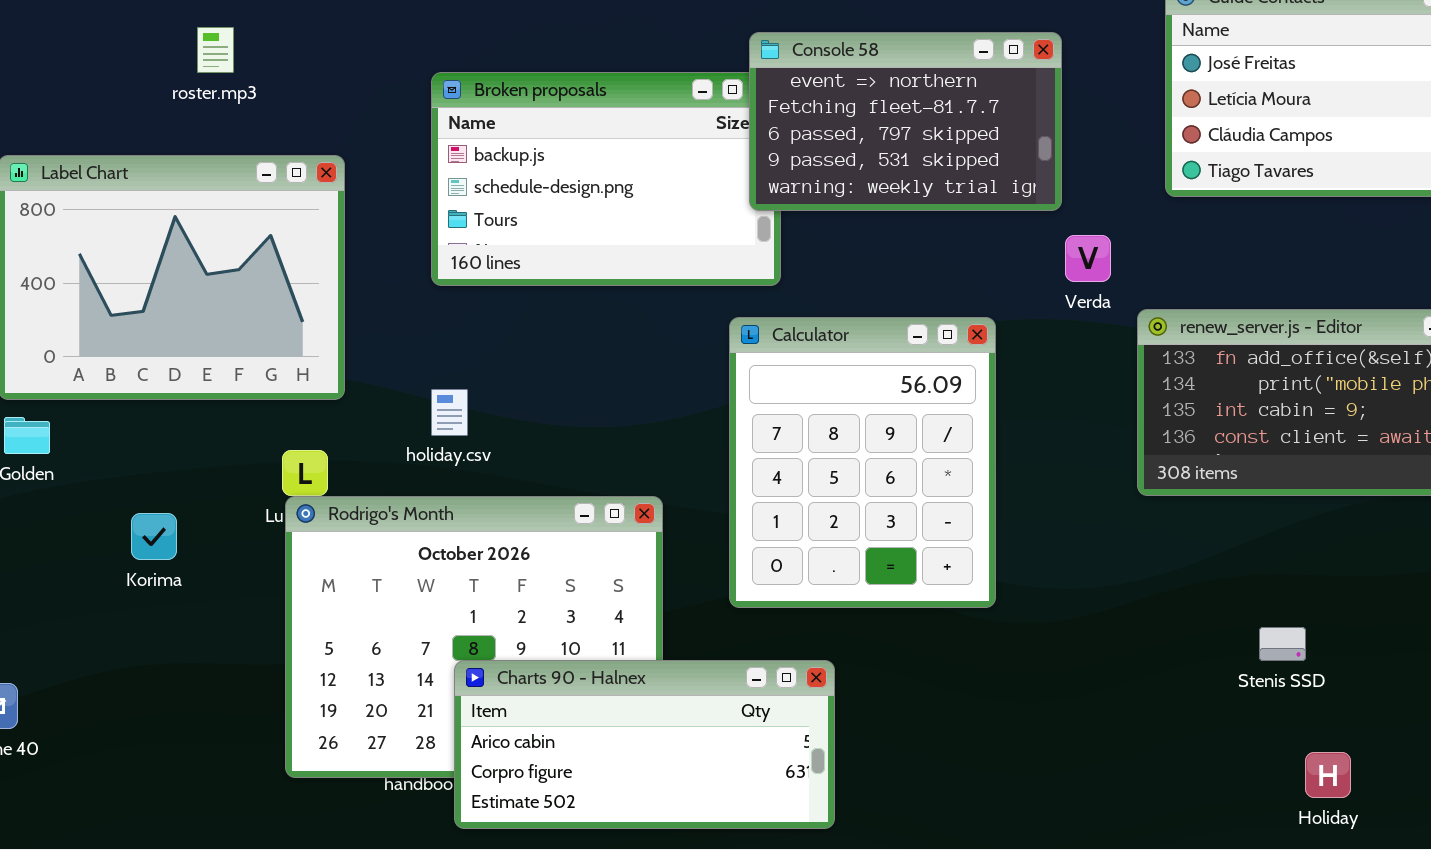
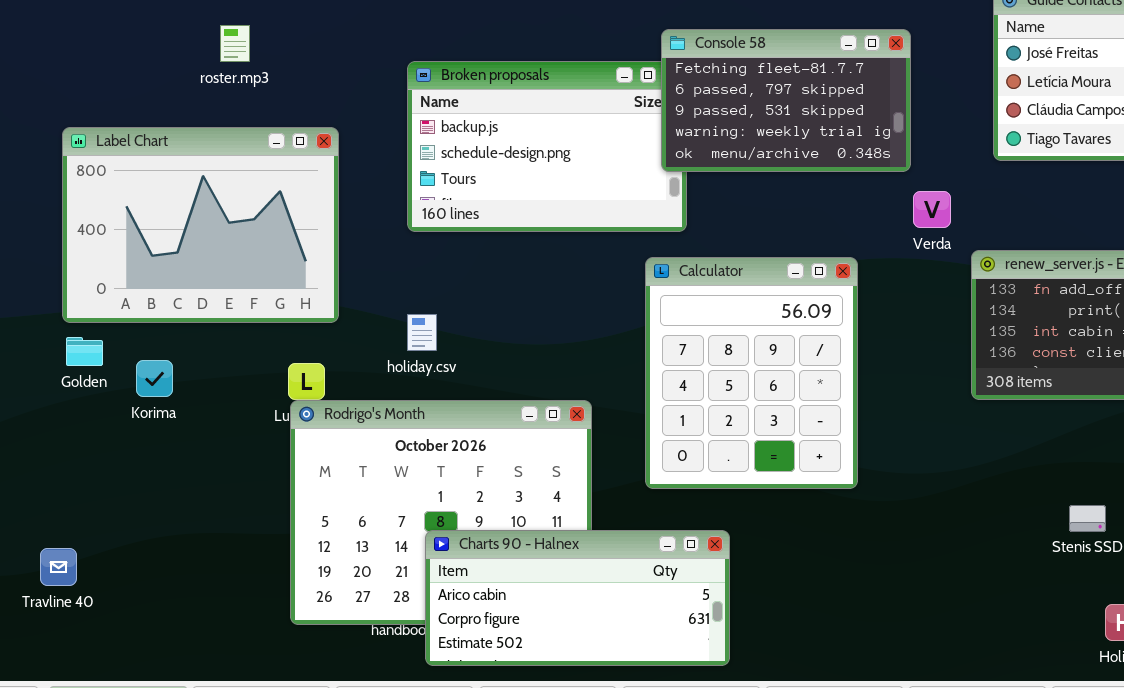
Console 58: [749,32,1062,211] -> [661,29,911,172], scrolled down 1 row
Korima: [131,513,177,560] -> [136,360,173,397], moved

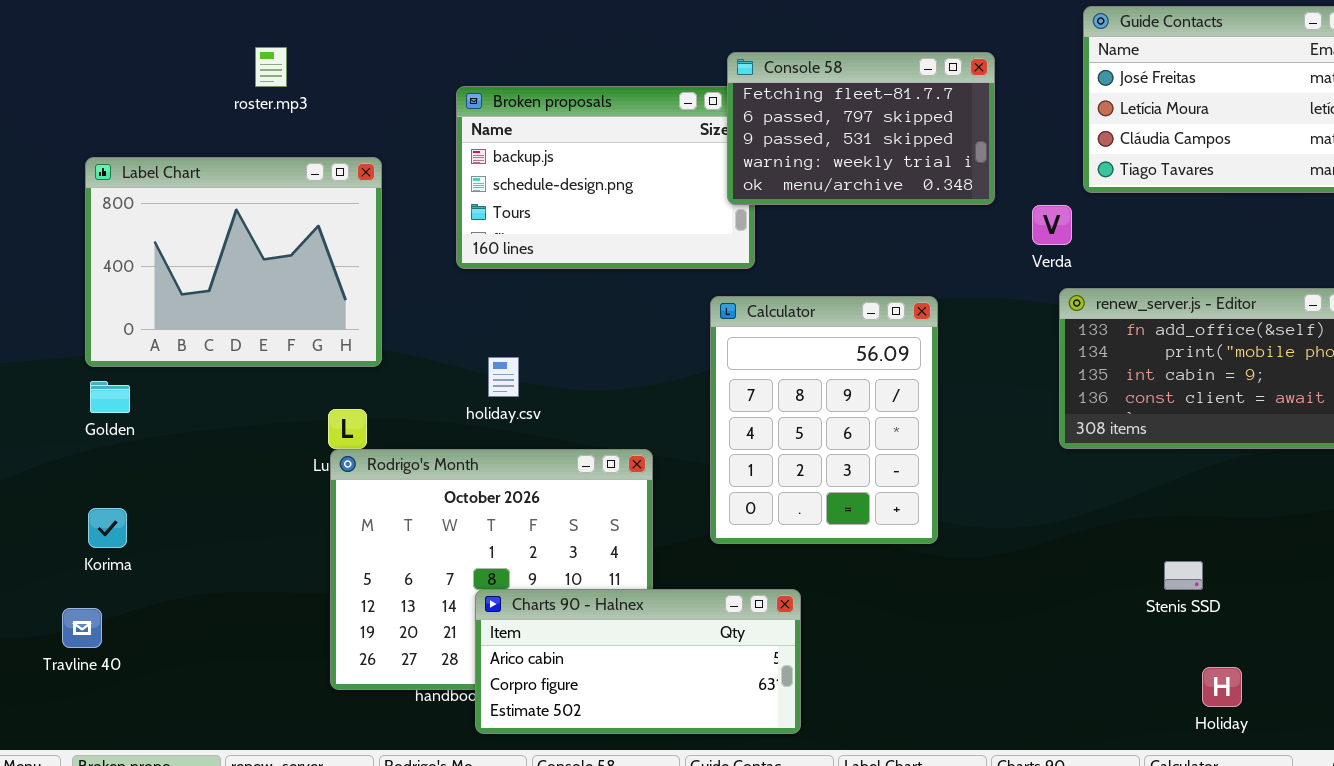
Verda: [913,191,951,228] -> [1032,205,1072,245], moved
holiday.csv: [407,314,437,351] -> [488,357,519,397], moved
Korima: [136,360,173,397] -> [88,508,127,548], moved

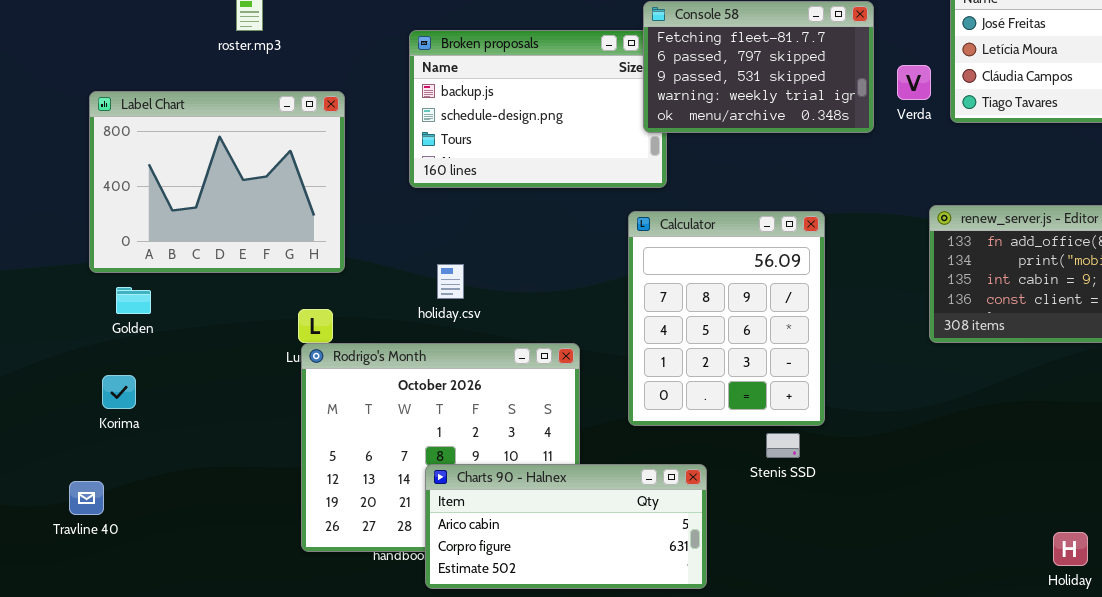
Verda: [1032,205,1072,245] -> [897,65,931,100], moved
Golden: [90,381,130,413] -> [116,287,151,314], moved
Korima: [88,508,127,548] -> [102,375,136,409], moved
Stenis SSD: [1164,561,1203,590] -> [766,433,800,458], moved

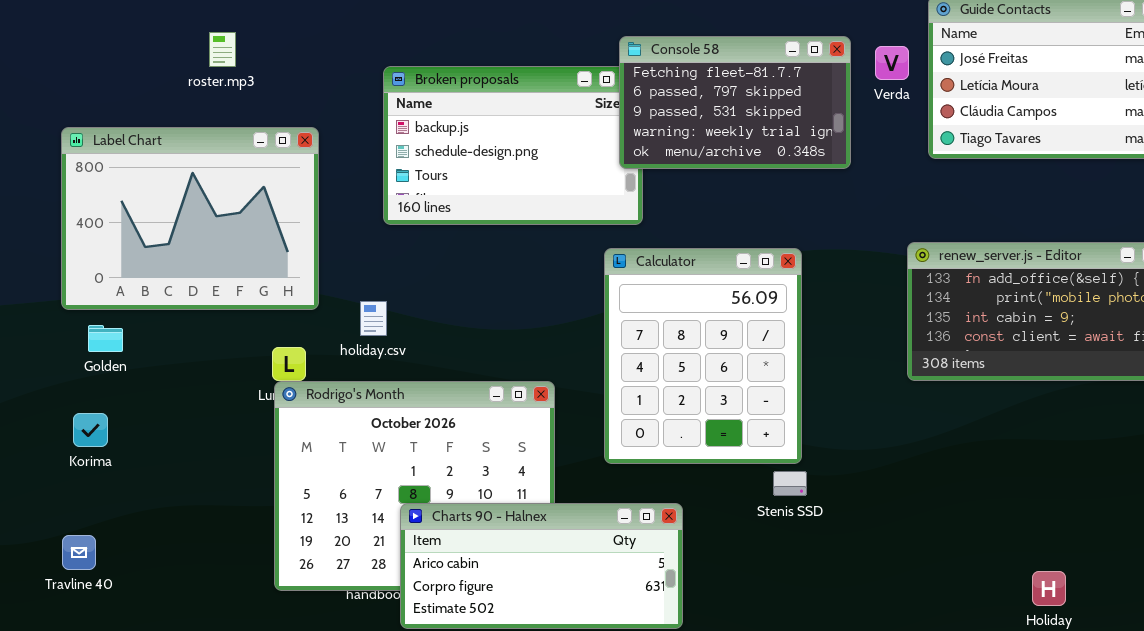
Verda: [897,65,931,100] -> [875,46,909,80], moved
holiday.csv: [437,264,464,299] -> [360,301,387,336], moved
Stenis SSD: [766,433,800,458] -> [773,471,807,496], moved
Travline 40: [69,481,104,515] -> [62,535,96,570], moved

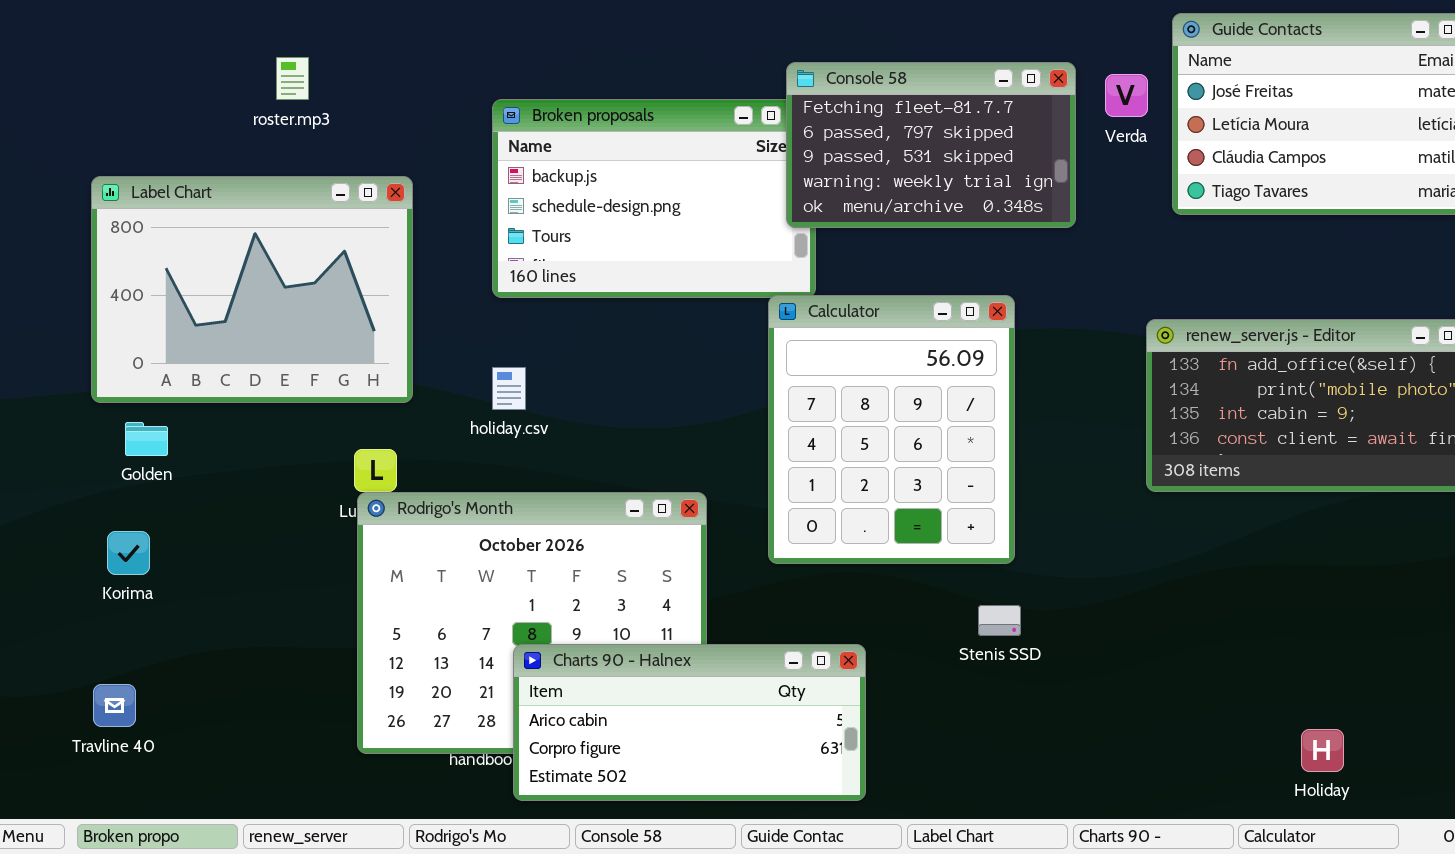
Calculator: [604,248,802,464] -> [768,295,1015,564], moved
holiday.csv: [360,301,387,336] -> [492,367,526,410], moved

